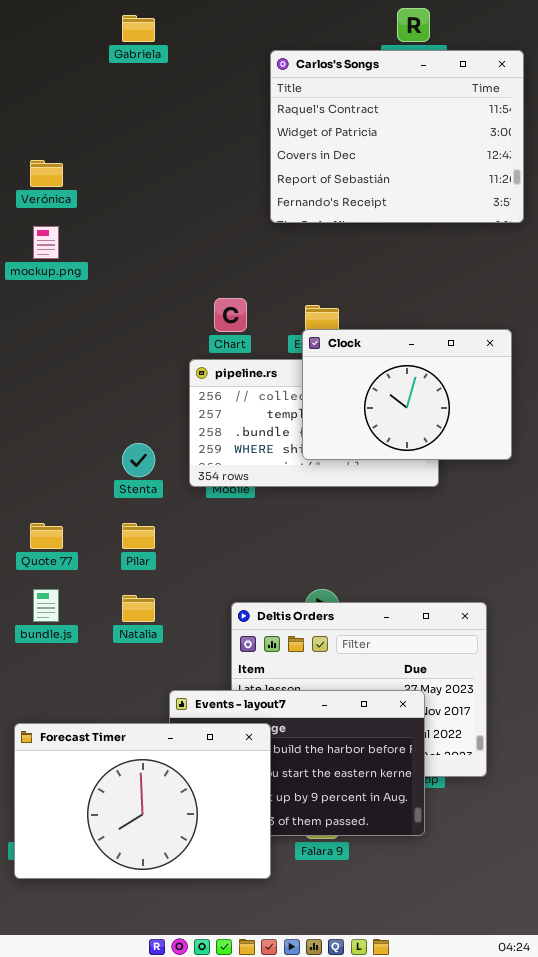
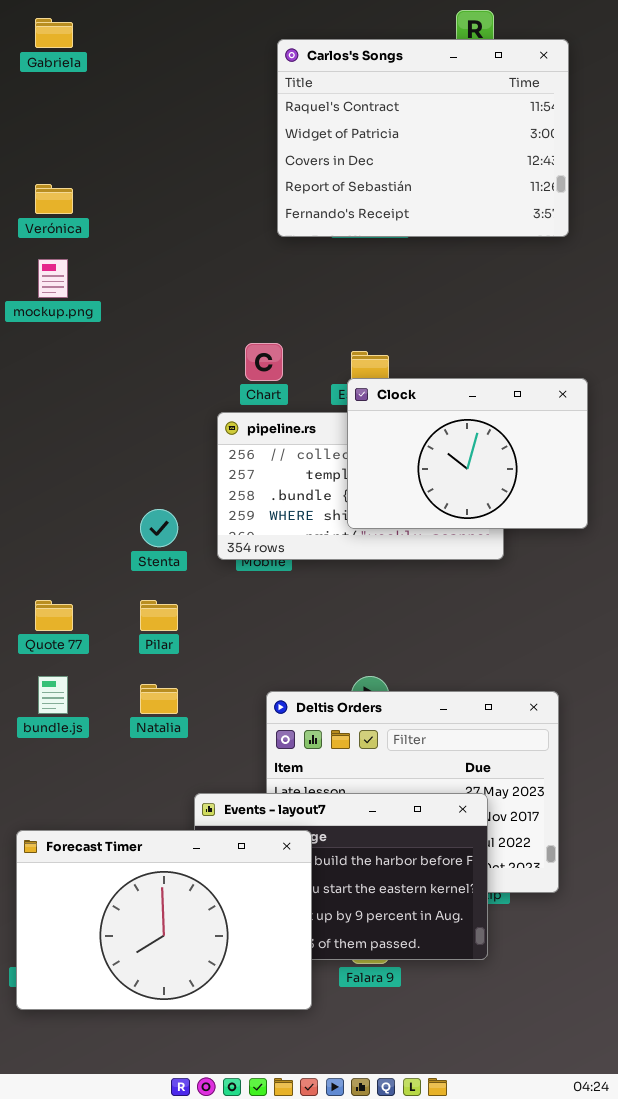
Gabriela: [122,15,155,42] -> [35,18,73,48], moved
Carlos's Songs: [270,50,524,223] -> [277,39,569,237], moved

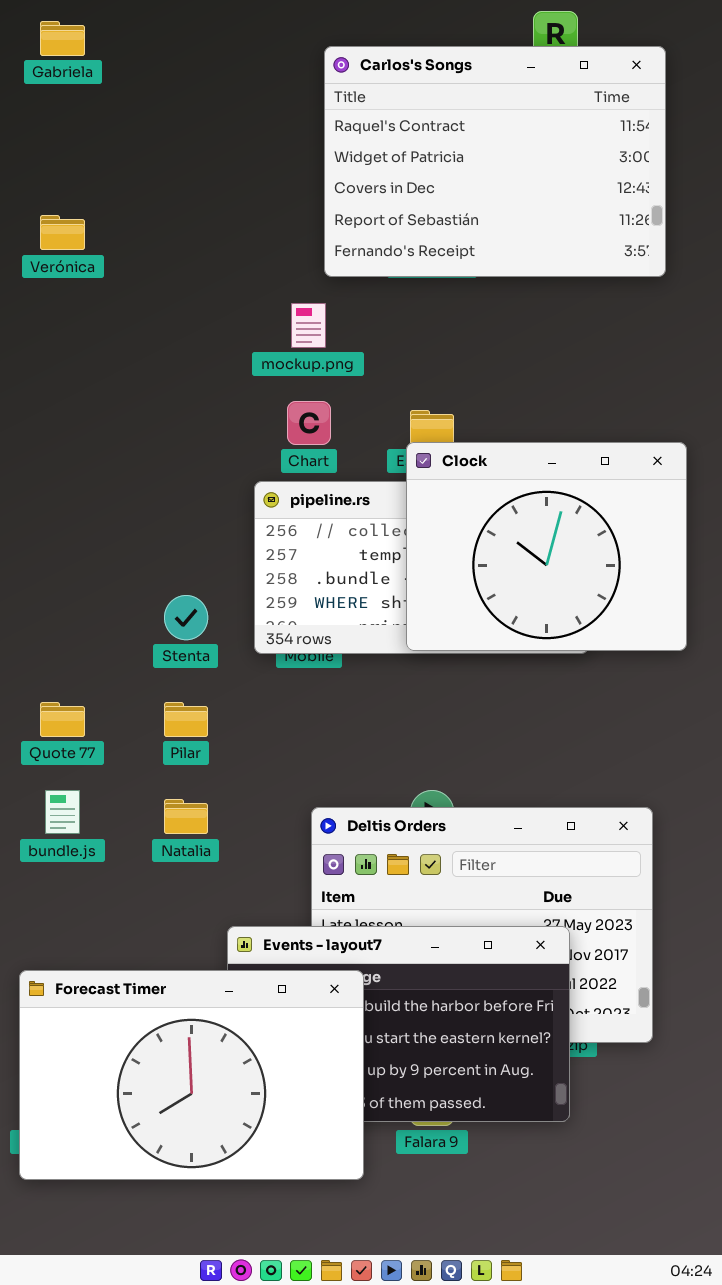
mockup.png: [38,259,68,298] -> [291,303,326,348], moved
Clock: [347,378,588,529] -> [406,442,687,651], resized

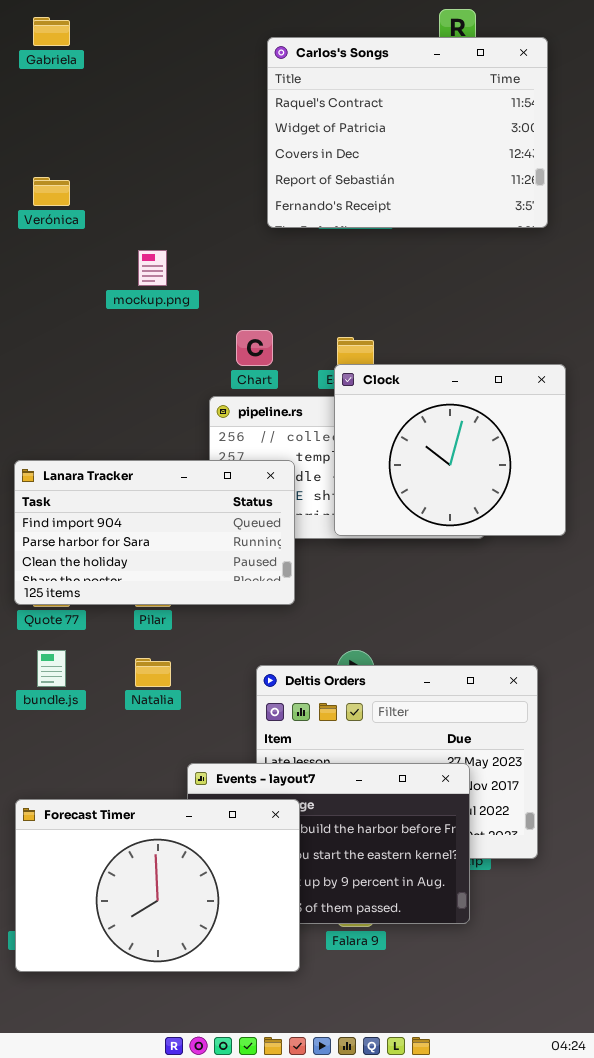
mockup.png: [291,303,326,348] -> [138,250,167,286], moved
Lanara Tracker: none -> [14,460,295,605], opened

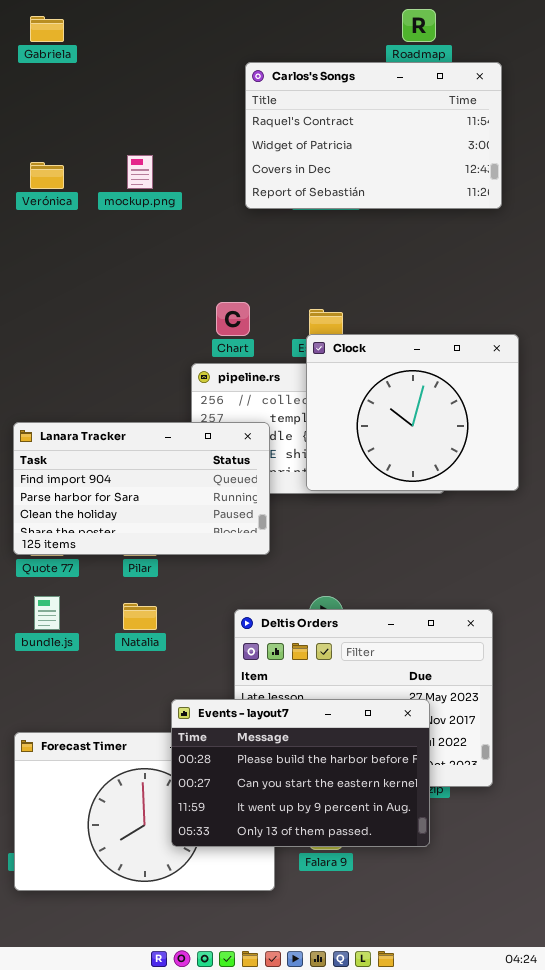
Carlos's Songs: [267,37,548,228] -> [245,62,502,209], resized
mockup.png: [138,250,167,286] -> [127,155,153,189], moved
Events - layout7: [187,763,470,924] -> [171,699,430,847], raised

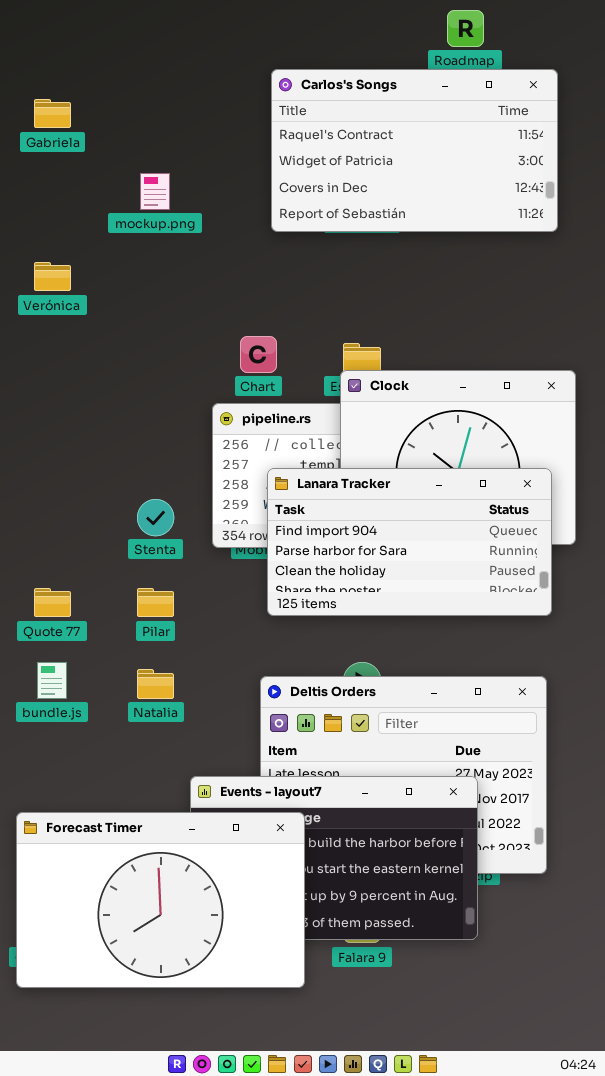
Gabriela: [30,16,64,42] -> [34,99,71,128], moved
Verónica: [30,162,64,189] -> [34,262,71,291], moved
Lanara Tracker: [13,422,270,555] -> [267,468,552,616], moved
Forecast Timer: [14,732,275,891] -> [16,812,305,988], raised

